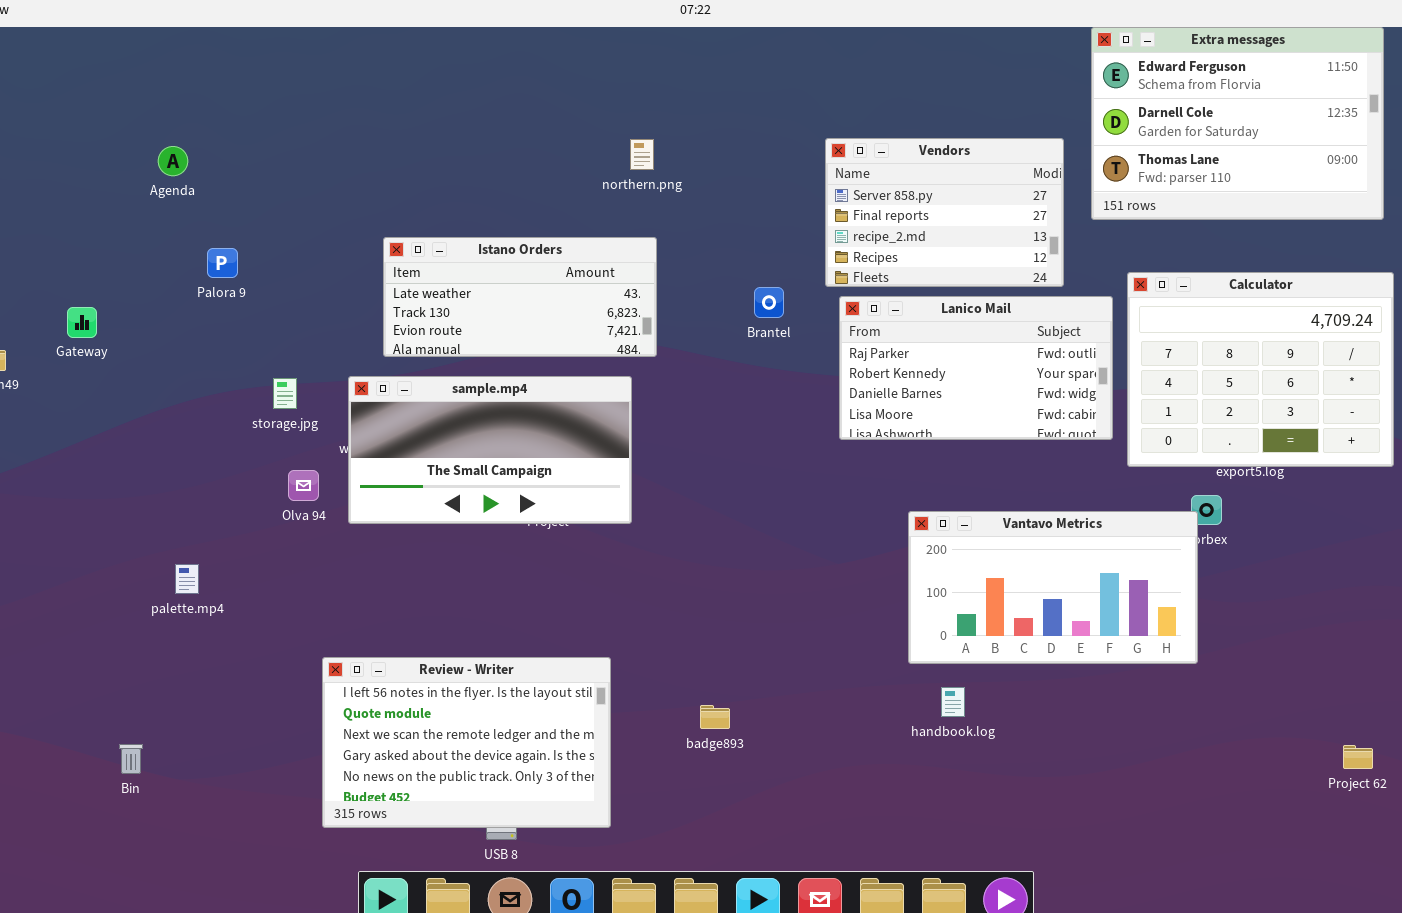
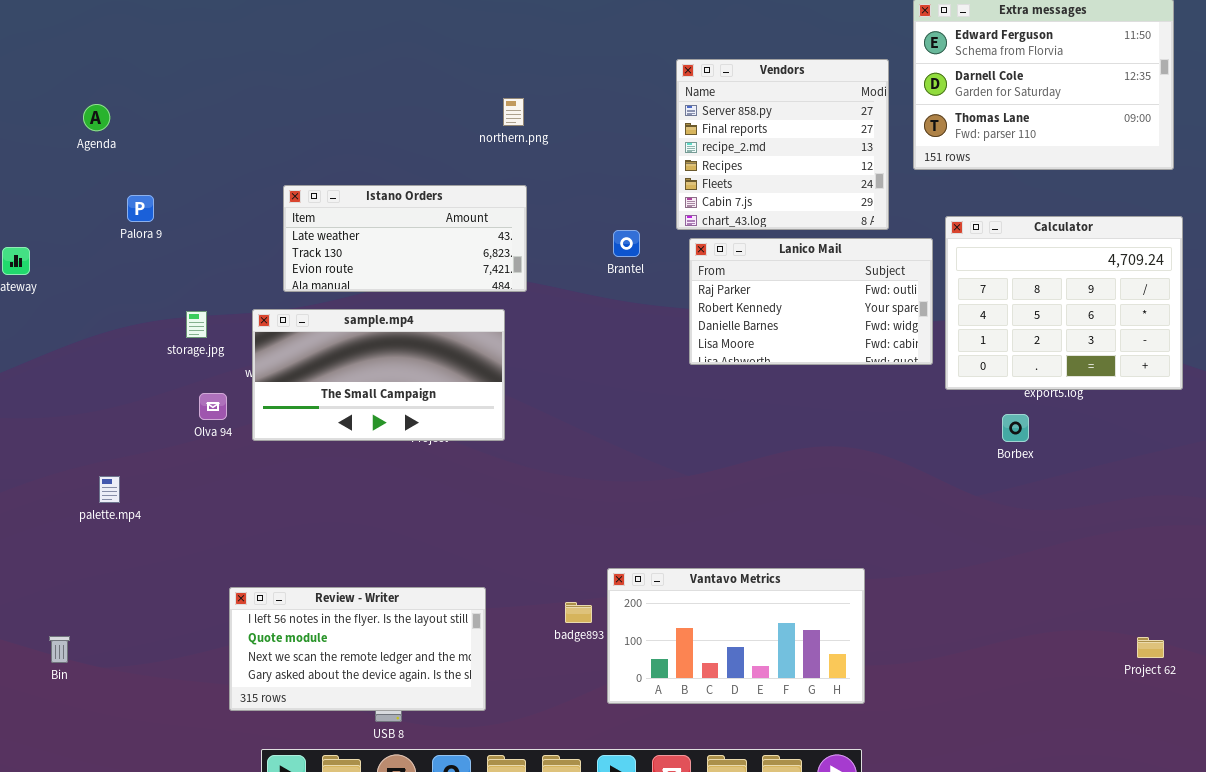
Vendors: [825,138,1064,287] -> [676,59,889,230], resized
Vantavo Metrics: [908,511,1198,664] -> [607,568,865,704], moved
Review - Writer: [322,657,611,828] -> [229,587,486,711], resized

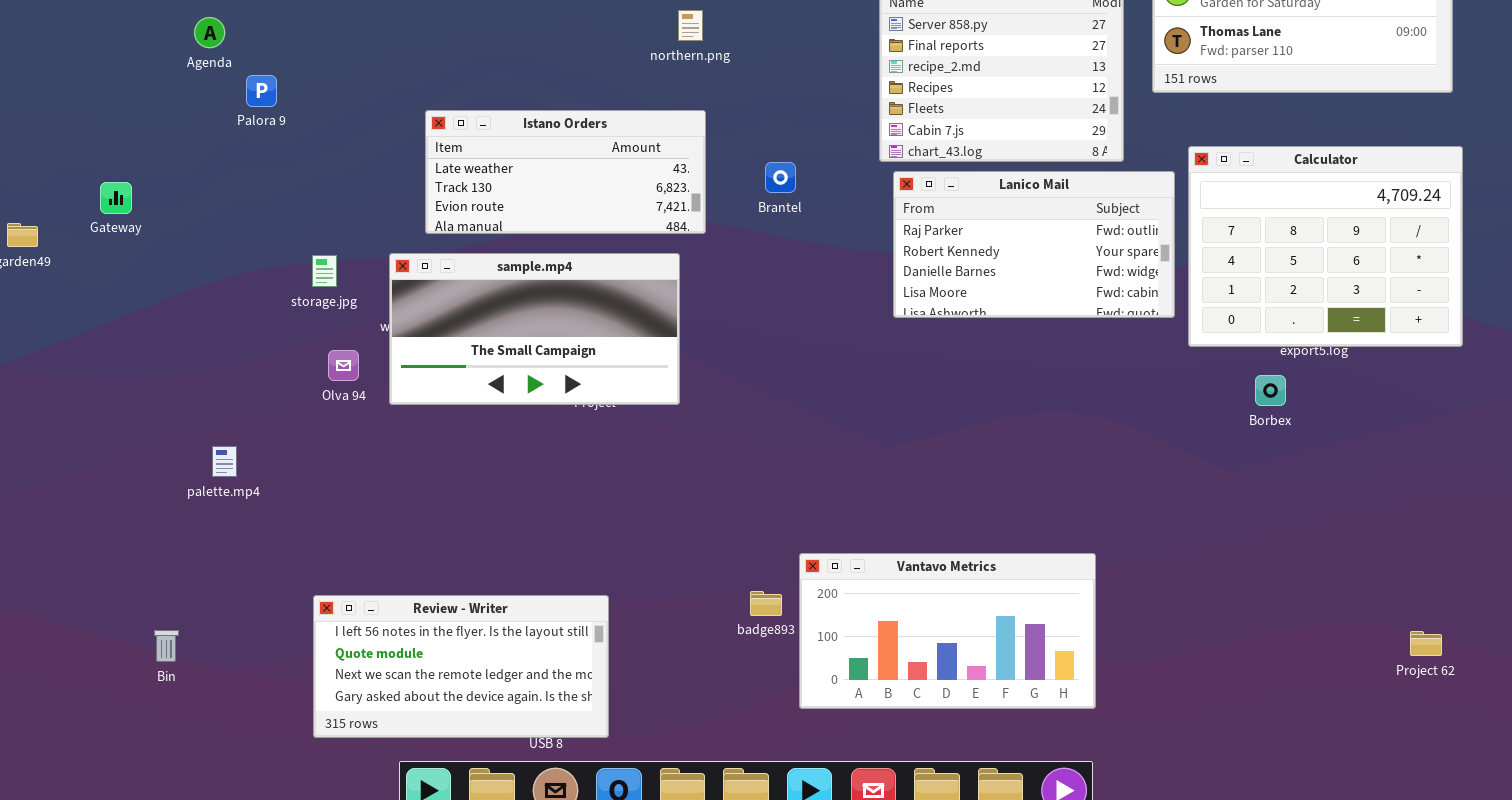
Palora 9: [127,195,154,222] -> [246,75,277,107], moved
Brantel: [613,230,640,257] -> [765,162,796,193], moved
Review - Writer: [229,587,486,711] -> [313,595,609,738], moved

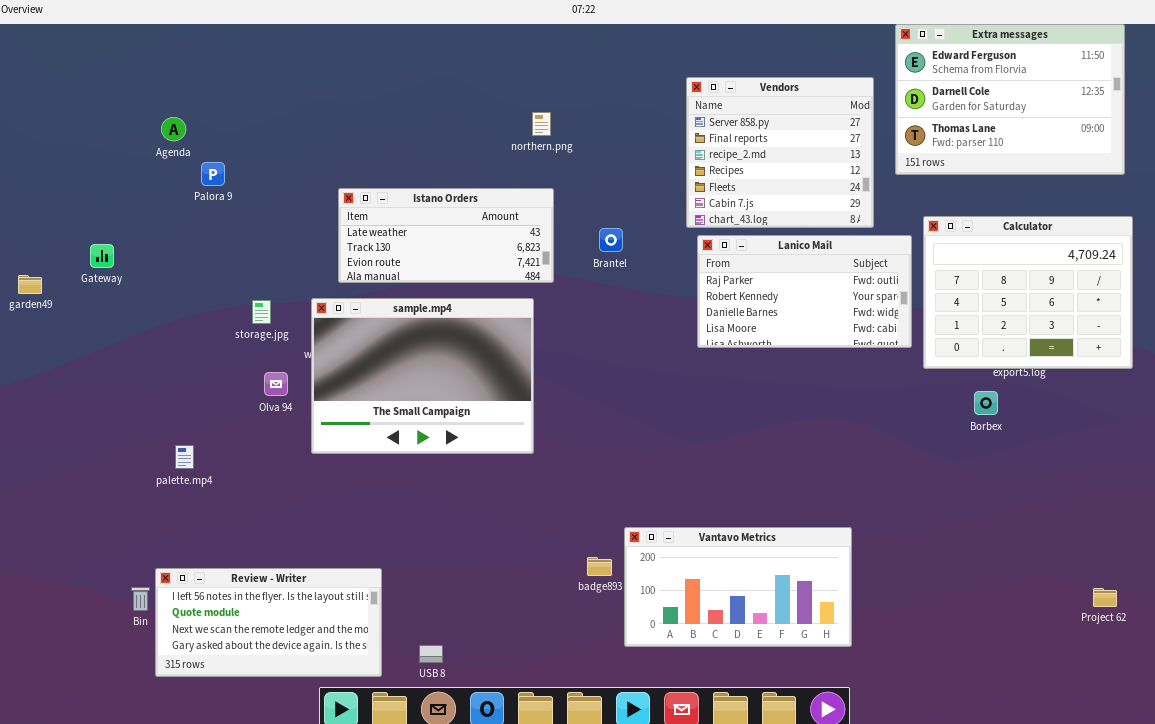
sample.mp4: [389,253,680,405] -> [311,298,534,454], resized
Review - Writer: [313,595,609,738] -> [155,568,382,677], moved

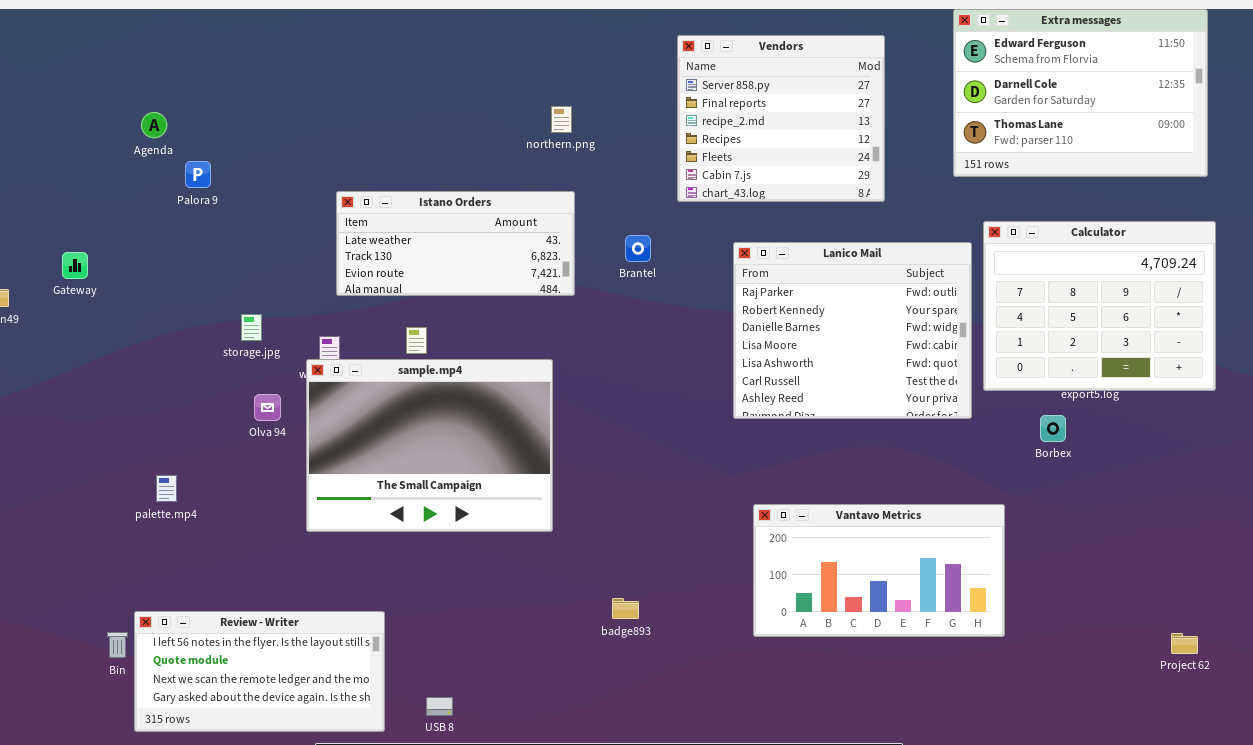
Vendors: [686,77,874,228] -> [677,35,885,202], moved
Lanico Mail: [697,235,912,348] -> [733,242,972,419], resized
sample.mp4: [311,298,534,454] -> [306,359,553,532], moved
Vantavo Metrics: [624,527,852,647] -> [753,504,1005,637], moved

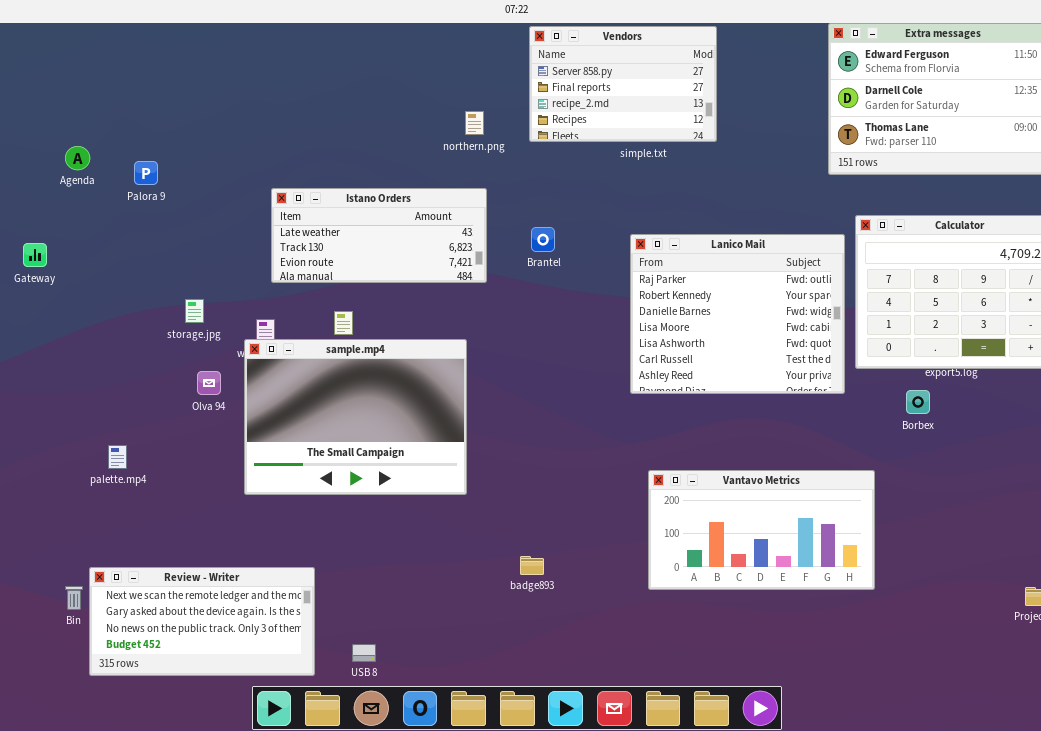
Vendors: [677,35,885,202] -> [529,26,717,142], moved, resized
Agenda: [141,112,167,138] -> [65,146,90,170], moved
Review - Writer: [134,611,385,732] -> [89,567,315,676], scrolled down 2 rows

